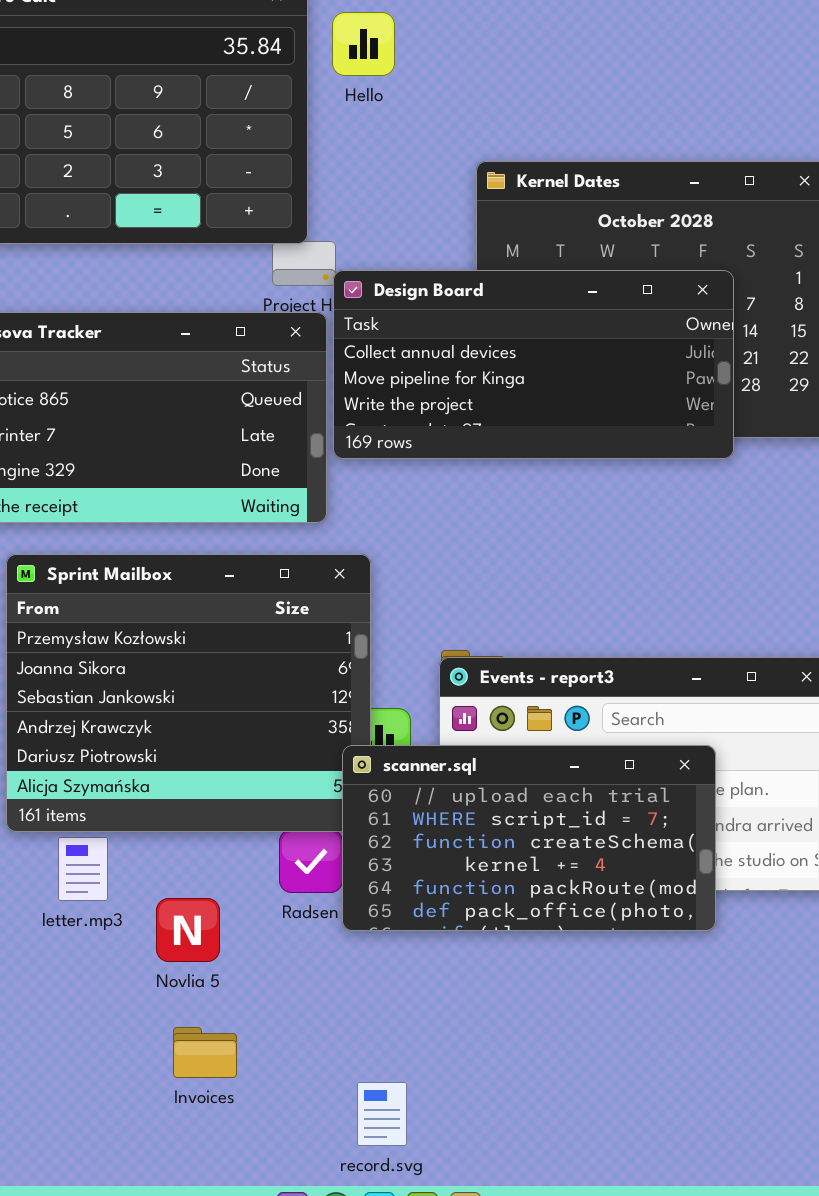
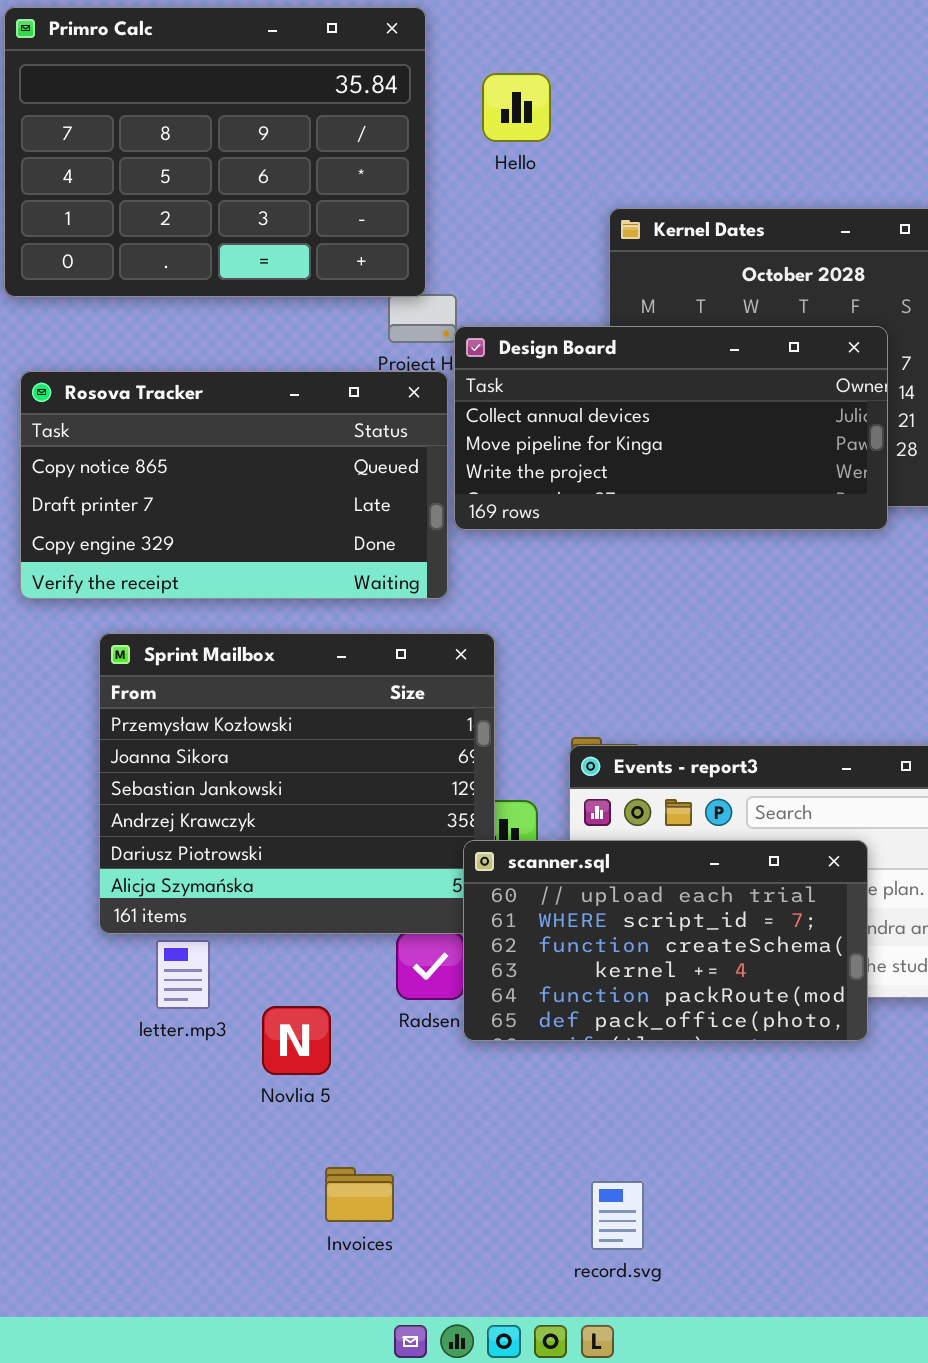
Hello: [332,12,395,76] -> [482,73,551,142], moved
Invoices: [173,1027,237,1078] -> [325,1167,394,1222], moved
record.svg: [357,1082,407,1146] -> [591,1181,644,1250], moved

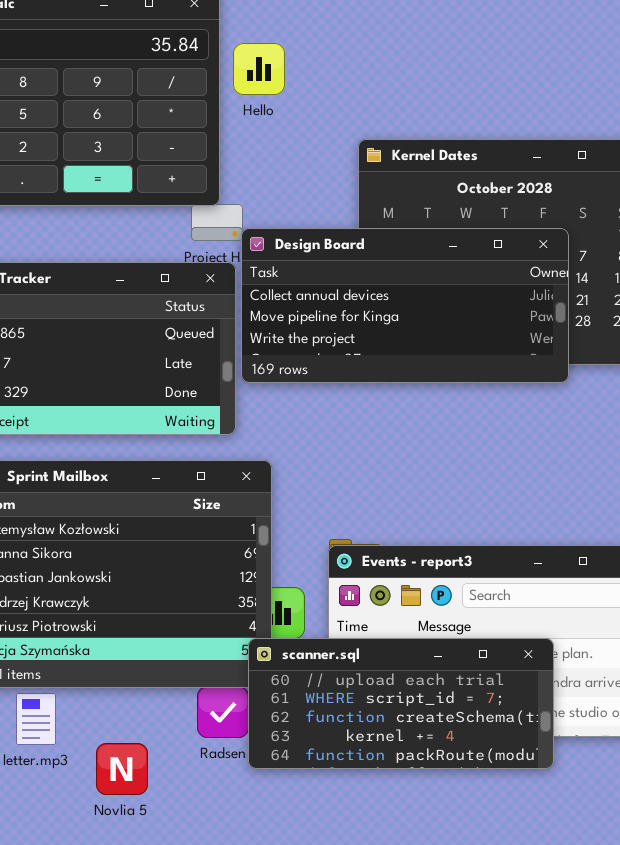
Hello: [482,73,551,142] -> [233,43,285,95], moved
scanner.sql: [463,840,868,1041] -> [248,638,554,769], resized

